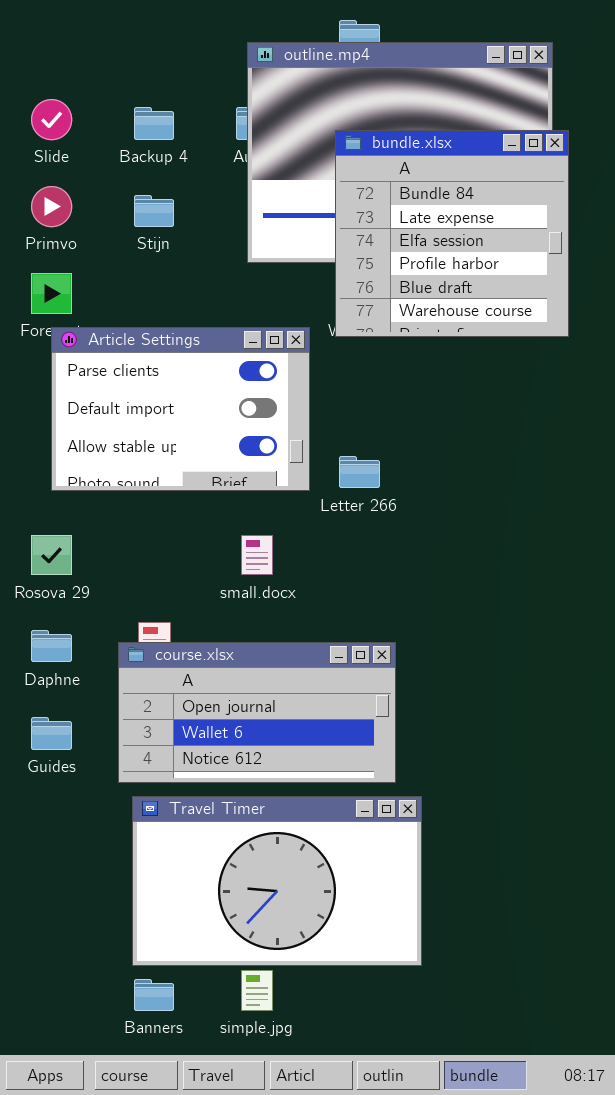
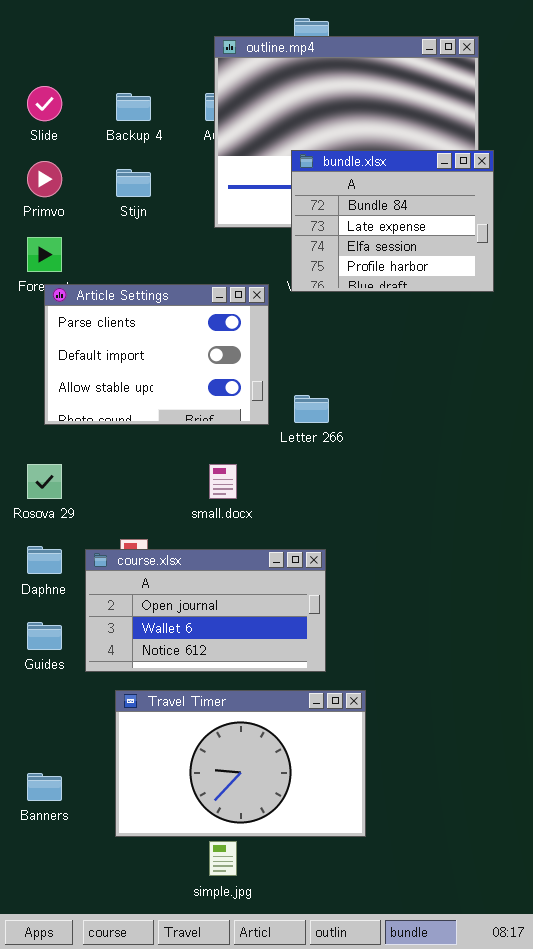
bundle.xlsx: [335,130,569,337] -> [291,150,494,292], resized
course.xlsx: [118,642,396,783] -> [85,549,326,672], moved
Banners: [134,979,174,1011] -> [27,773,62,801], moved

